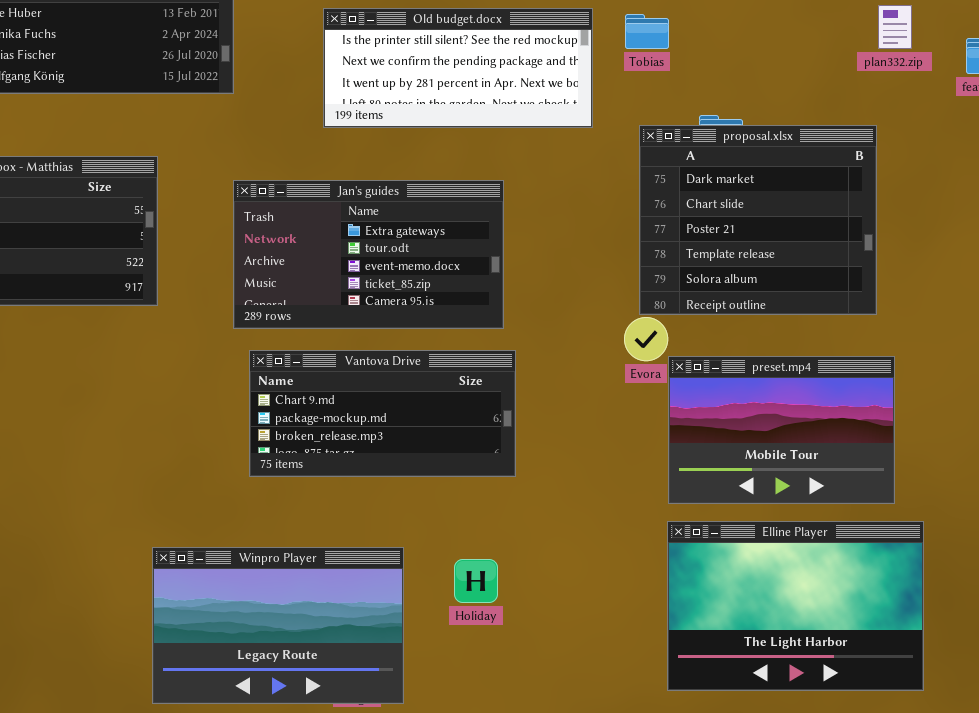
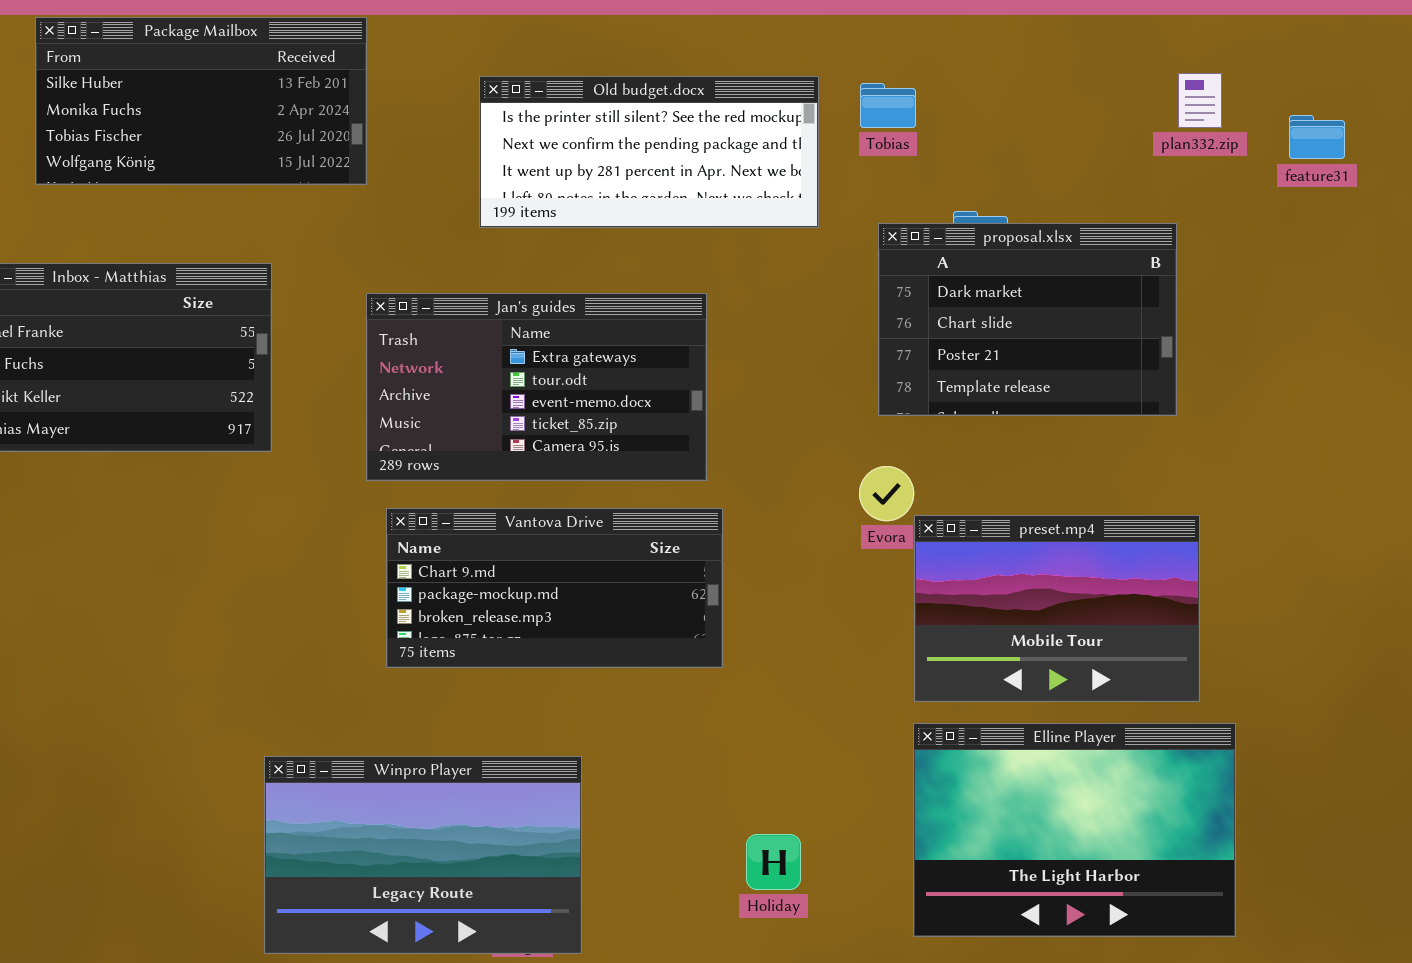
proposal.xlsx: [639,125,877,315] -> [878,223,1177,416], resized
Holiday: [454,559,498,603] -> [746,834,801,890], moved

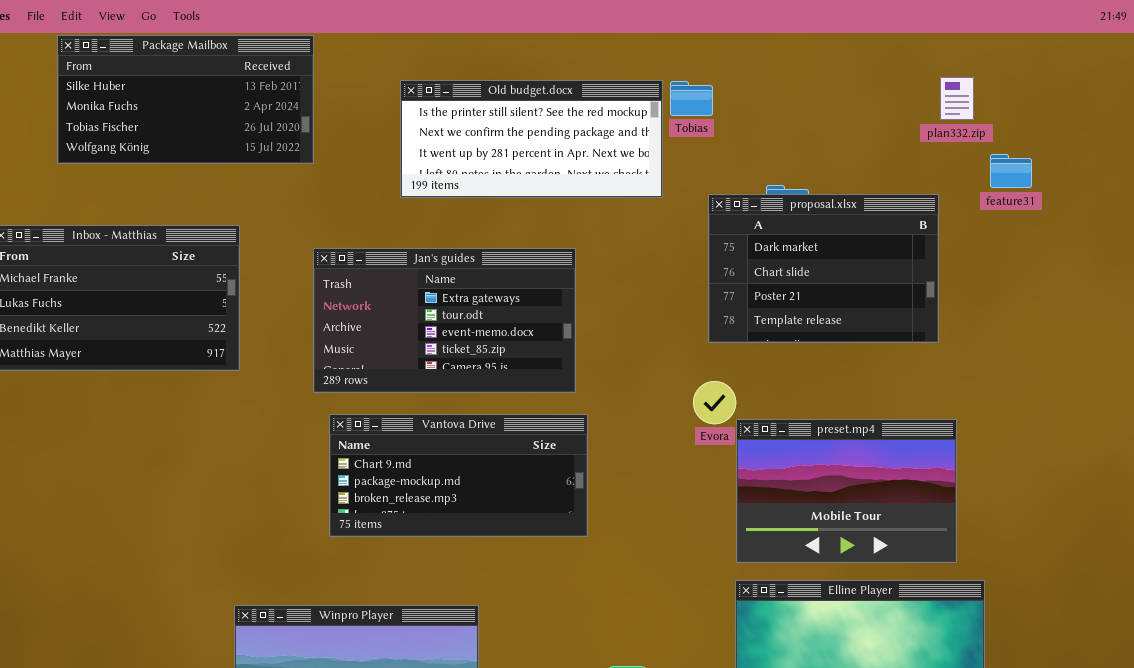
Tobias: [860,83,916,128] -> [670,81,713,116], moved
feature31: [1289,115,1345,159] -> [990,154,1032,188], moved

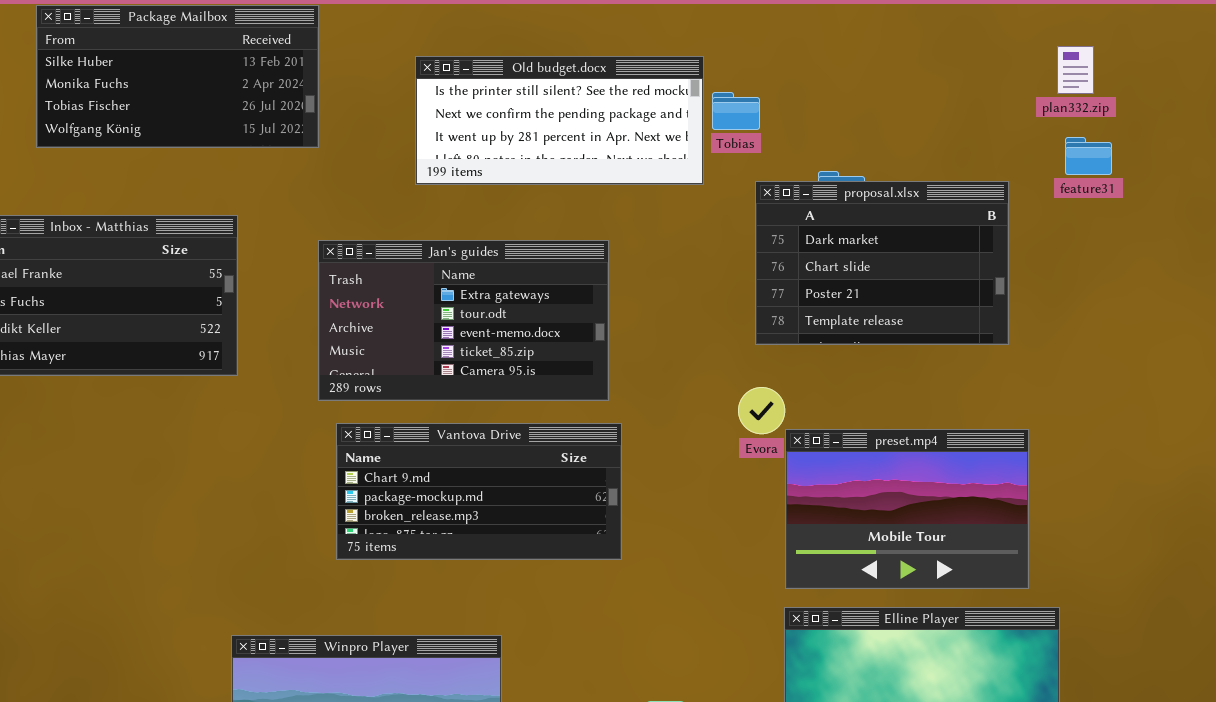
plan332.zip: [940,77,974,120] -> [1057,46,1094,94], moved
Tobias: [670,81,713,116] -> [712,92,760,130], moved

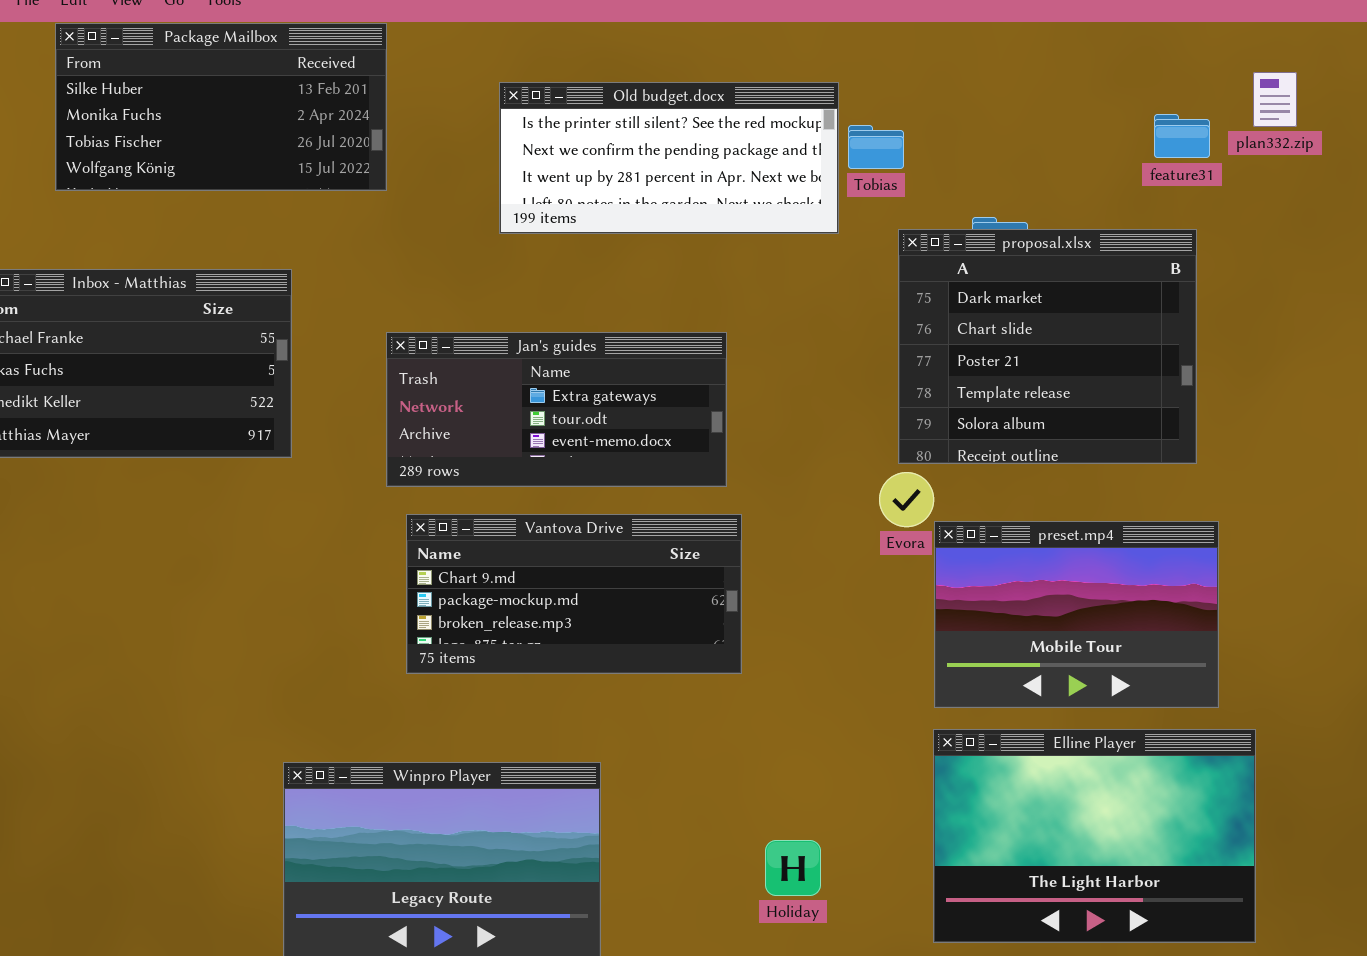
feature31: [1065,137,1112,175] -> [1154,114,1210,158], moved
proposal.xlsx: [755,181,1009,345] -> [898,229,1197,464], resized
Jan's guides: [318,240,609,401] -> [386,332,727,487], resized

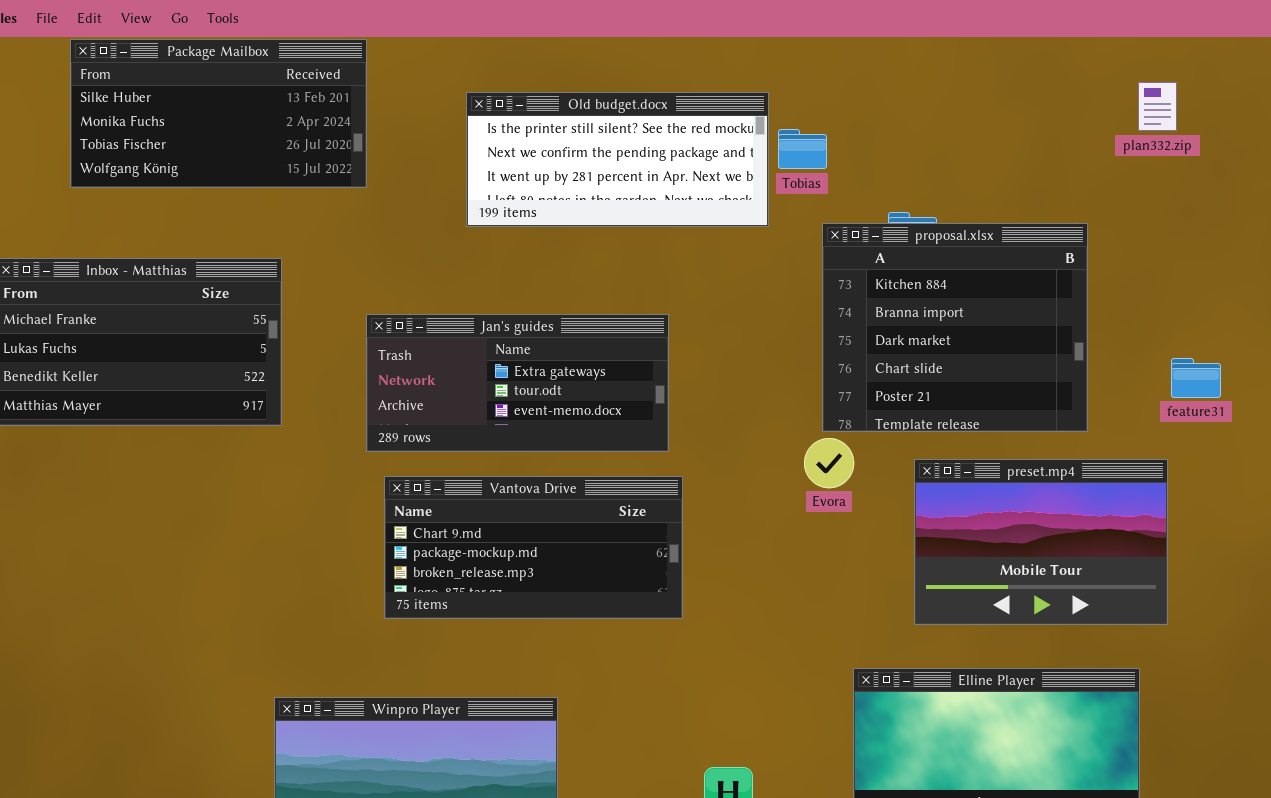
feature31: [1154,114,1210,158] -> [1171,358,1221,398], moved
proposal.xlsx: [898,229,1197,464] -> [822,223,1088,432], scrolled up 2 rows
preset.mp4: [934,521,1219,708] -> [914,459,1168,625], moved

